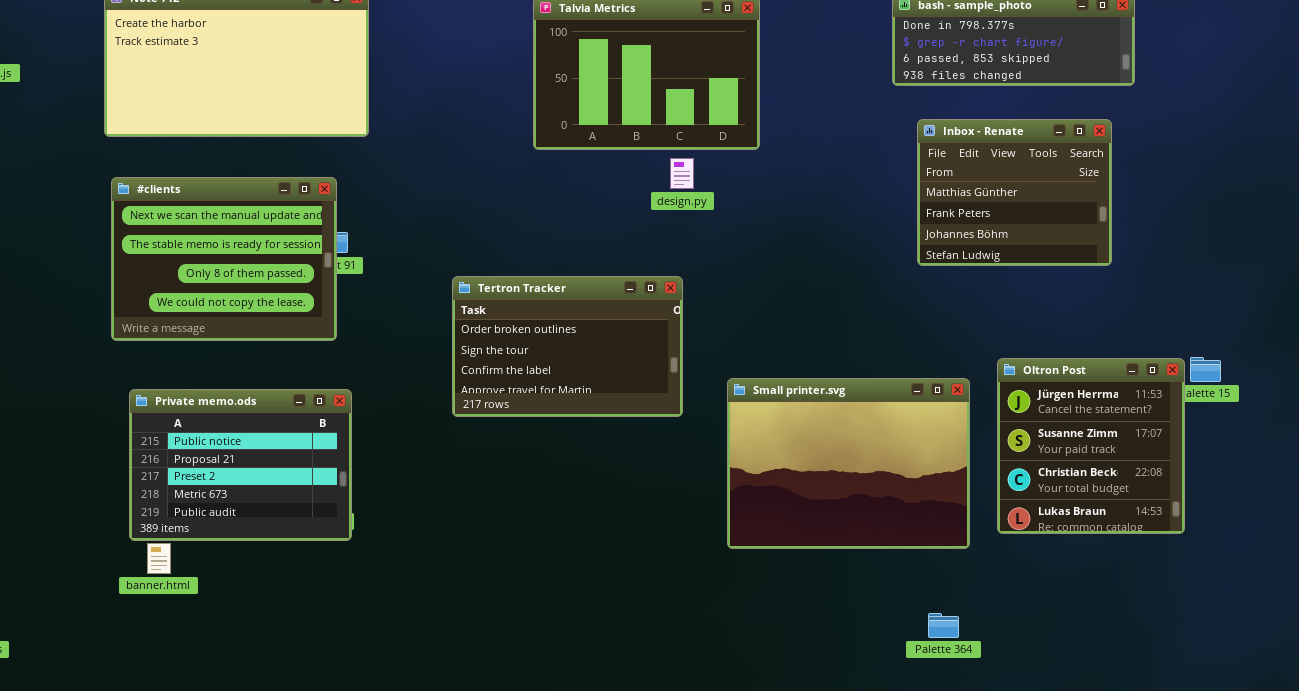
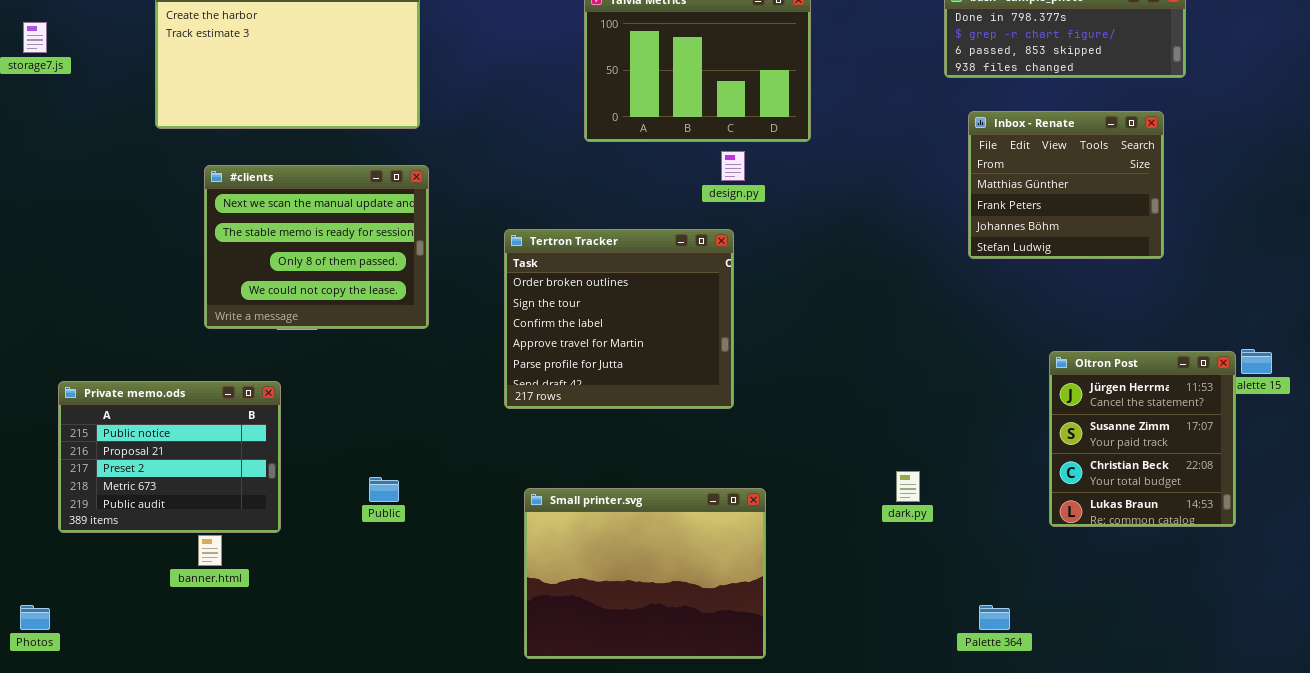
#clients: [111,177,337,341] -> [204,165,429,329], moved
Tertron Tracker: [452,276,683,417] -> [504,229,734,409], resized
Small printer.svg: [727,378,970,549] -> [524,488,766,659], moved
Private memo.ods: [129,389,352,541] -> [58,381,281,533], moved

